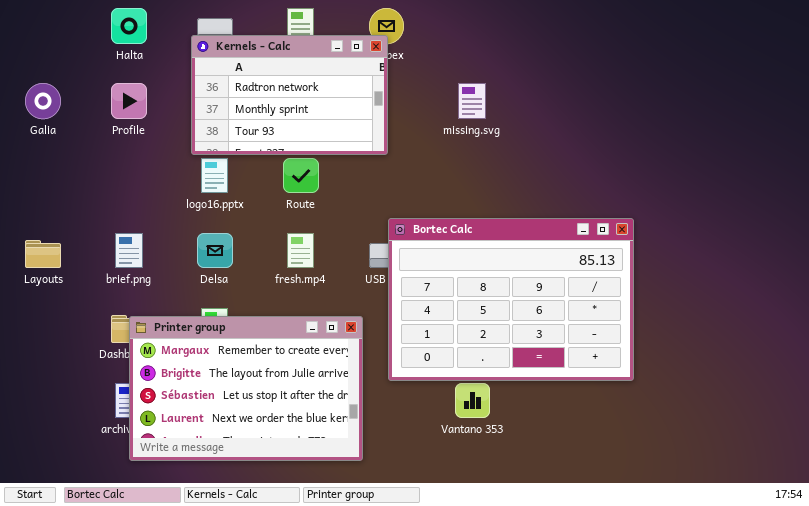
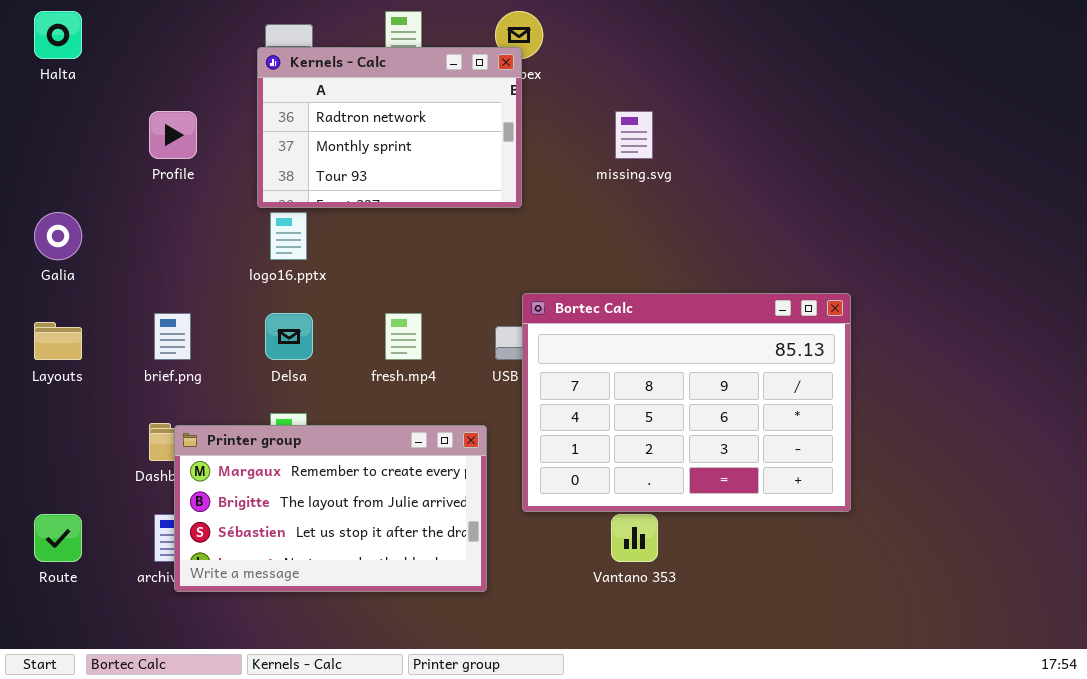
Halta: [111,8,147,44] -> [34,11,82,59], moved
Galia: [25,83,61,119] -> [34,212,82,260], moved
Route: [283,158,319,193] -> [34,514,82,562], moved
Printer group: [129,316,363,461] -> [174,425,487,592], resized

